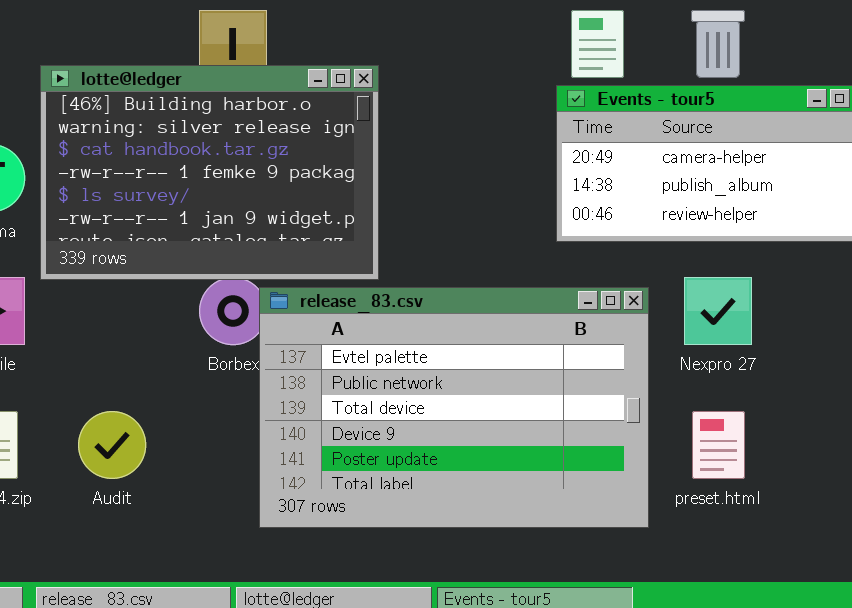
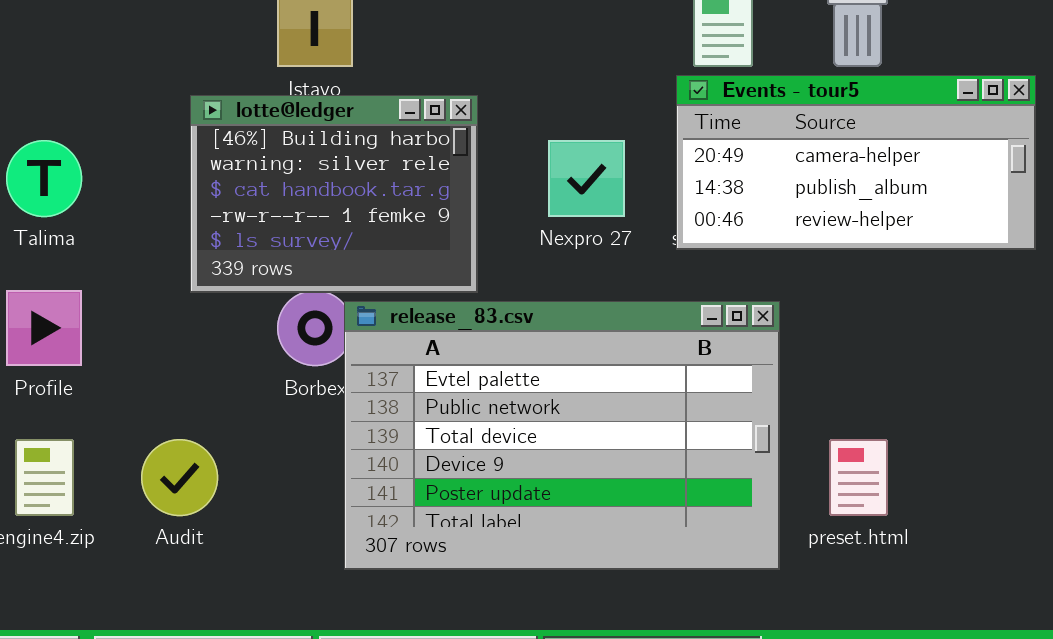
lotte@ledger: [40,65,379,280] -> [190,95,478,293], resized
Nexpro 27: [684,277,752,345] -> [548,140,625,217], moved

